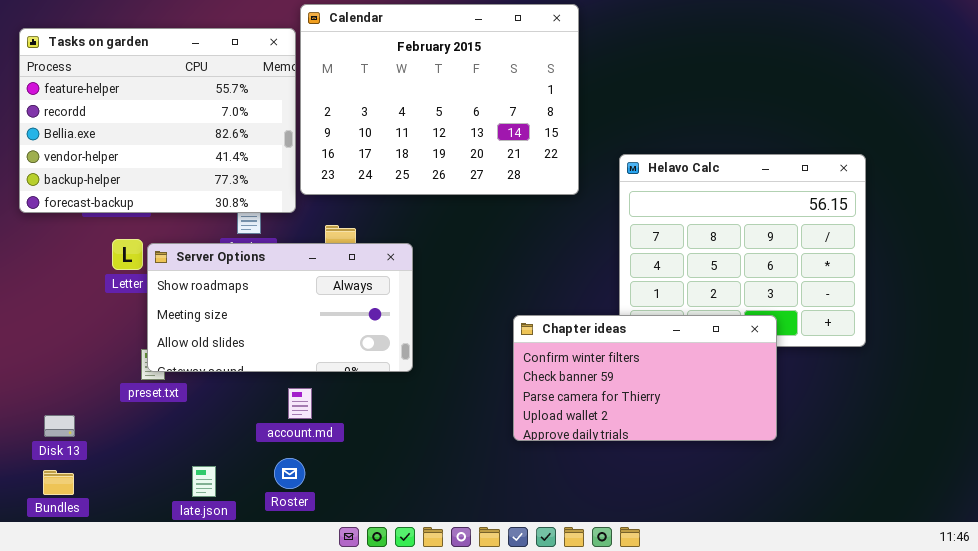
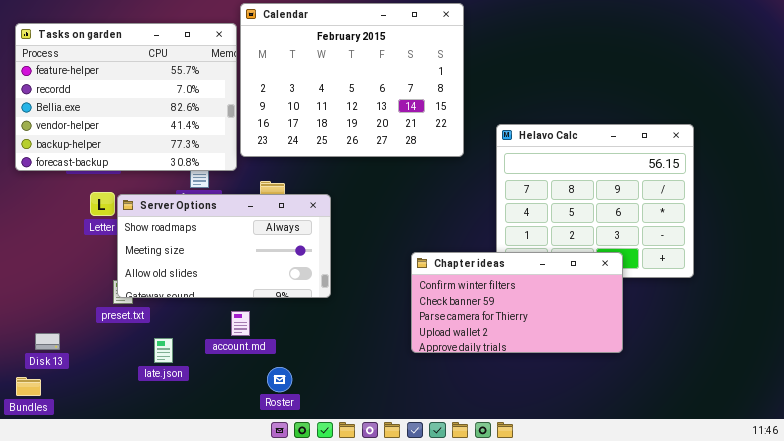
Roster: [274,458,305,489] -> [267,367,292,392], moved
late.json: [192,466,216,497] -> [154,338,173,363], moved
Bundles: [43,470,74,495] -> [16,377,41,396], moved

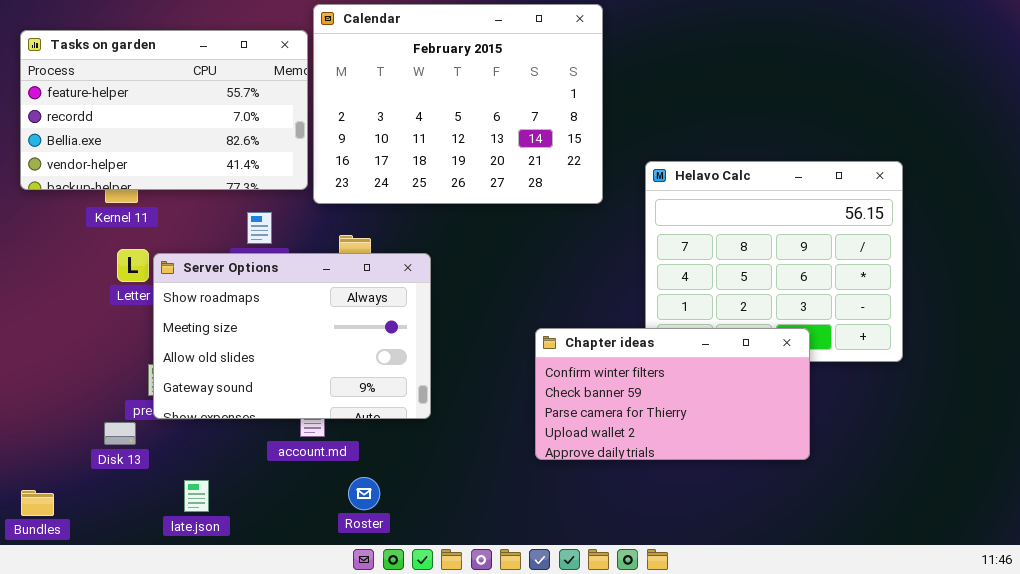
Tasks on garden: [15,23,237,171] -> [20,30,308,190], resized
Server Options: [117,194,331,298] -> [153,253,431,419], resized
Disk 13: [35,333,60,350] -> [104,422,136,445], moved
late.json: [154,338,173,363] -> [184,480,209,512], moved

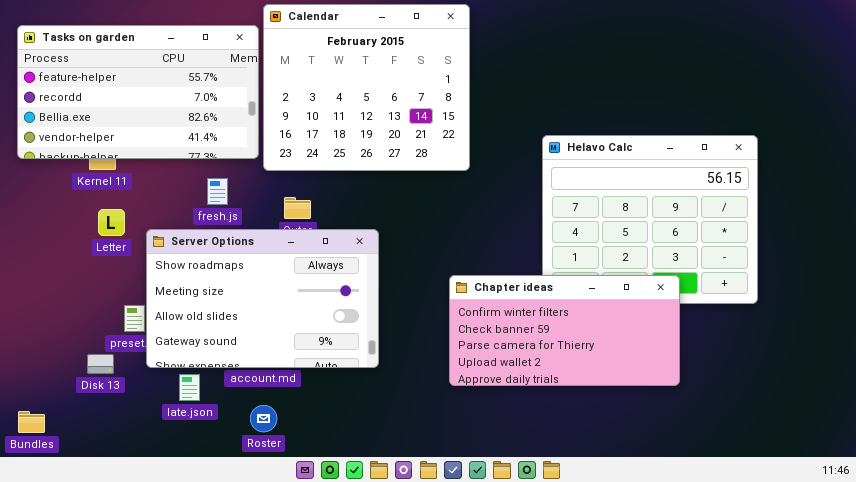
Calendar: [313,4,603,204] -> [263,4,470,171], resized
Server Options: [153,253,431,419] -> [146,229,379,368], moved
Roster: [348,477,380,510] -> [250,405,277,432], moved
late.json: [184,480,209,512] -> [179,374,200,401], moved

